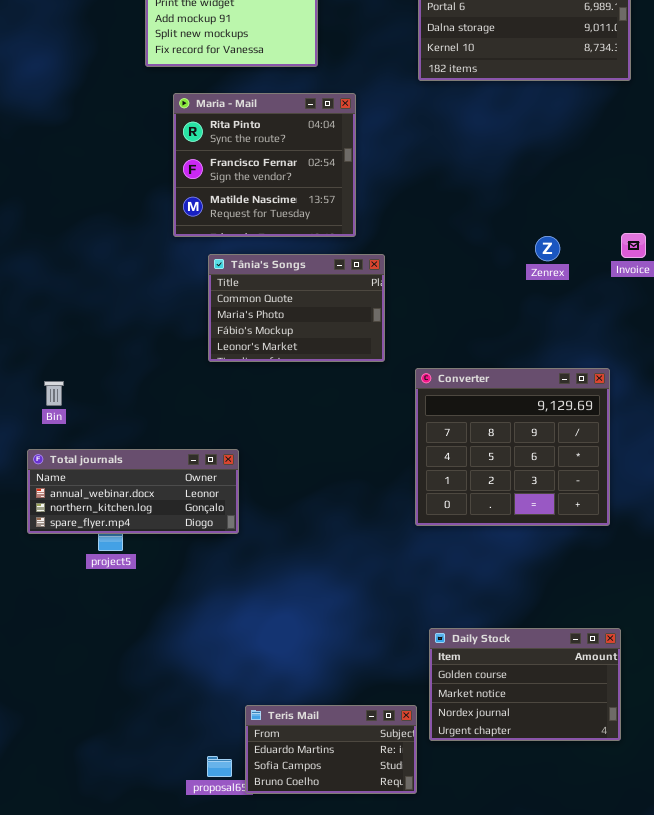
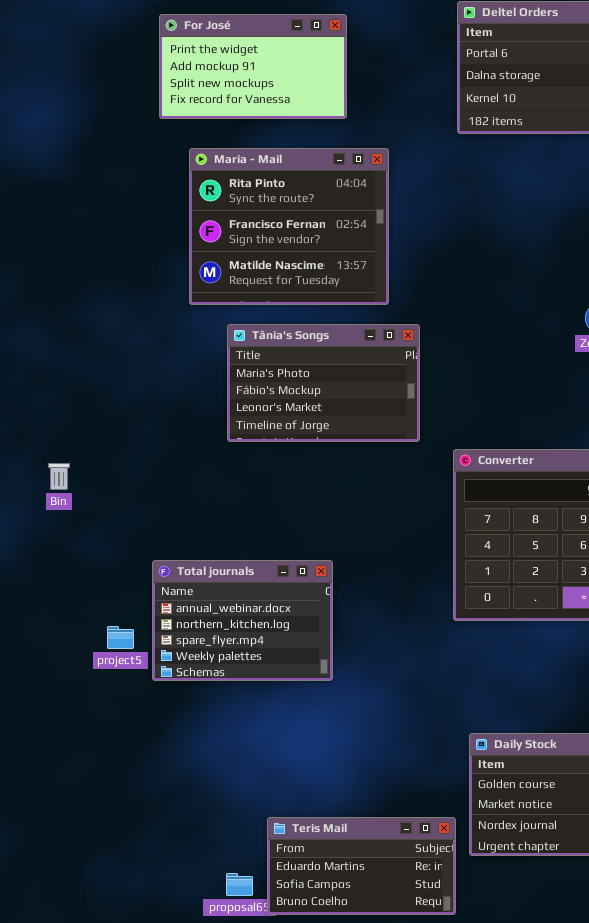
Tânia's Songs: [208,254,385,362] -> [227,324,420,442], scrolled down 1 row
Total journals: [27,449,239,534] -> [152,560,333,681], moved, resized

